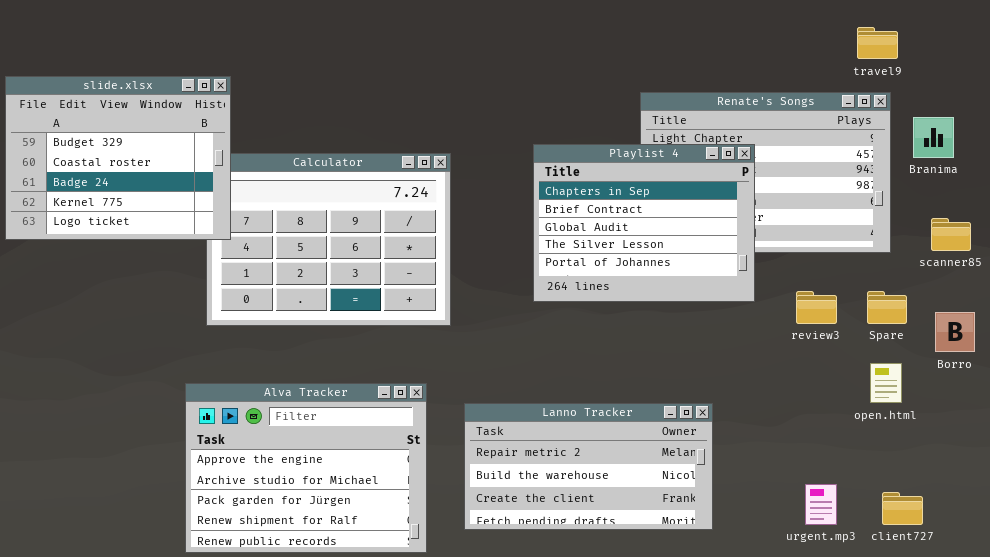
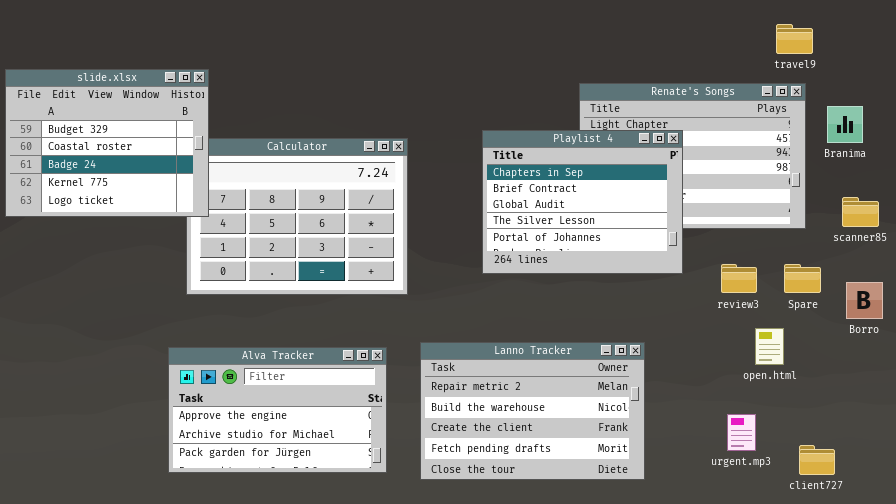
open.html: [870,363,902,403] -> [755,328,784,365], moved
Alva Tracker: [185,383,427,553] -> [168,347,387,473], resized
Lanno Tracker: [464,403,713,530] -> [420,342,645,480], resized
urgent.mp3: [805,484,837,525] -> [727,414,756,451], moved

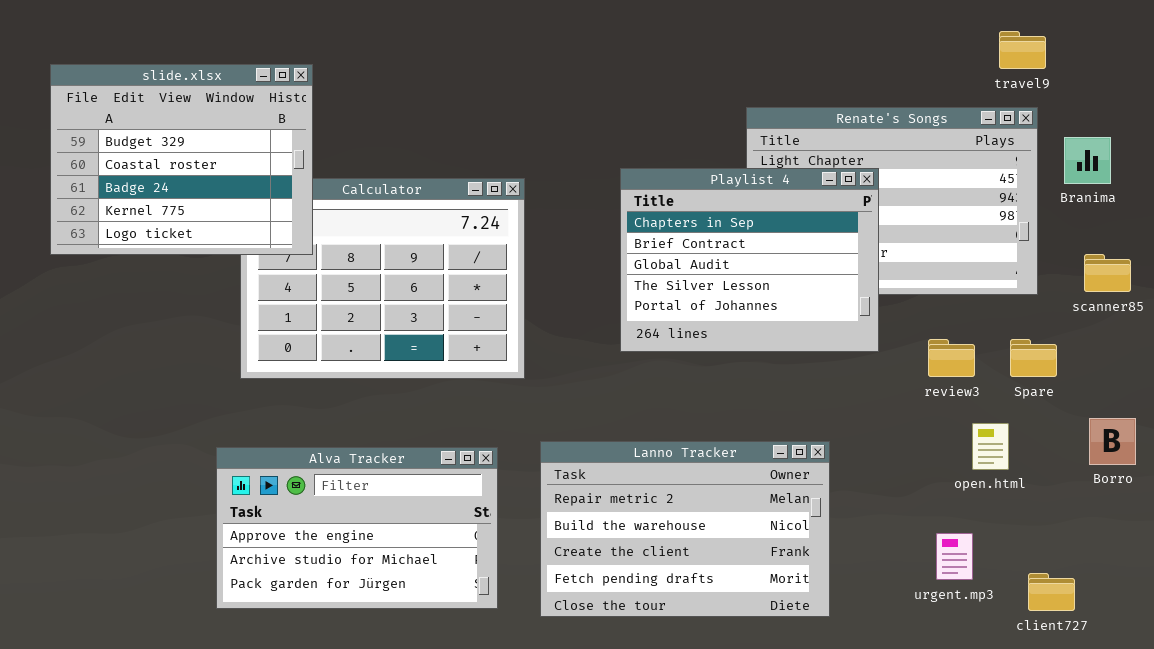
slide.xlsx: [5,69,209,217] -> [50,64,313,255], moved
Borro: [846,282,883,319] -> [1089,418,1136,465], moved

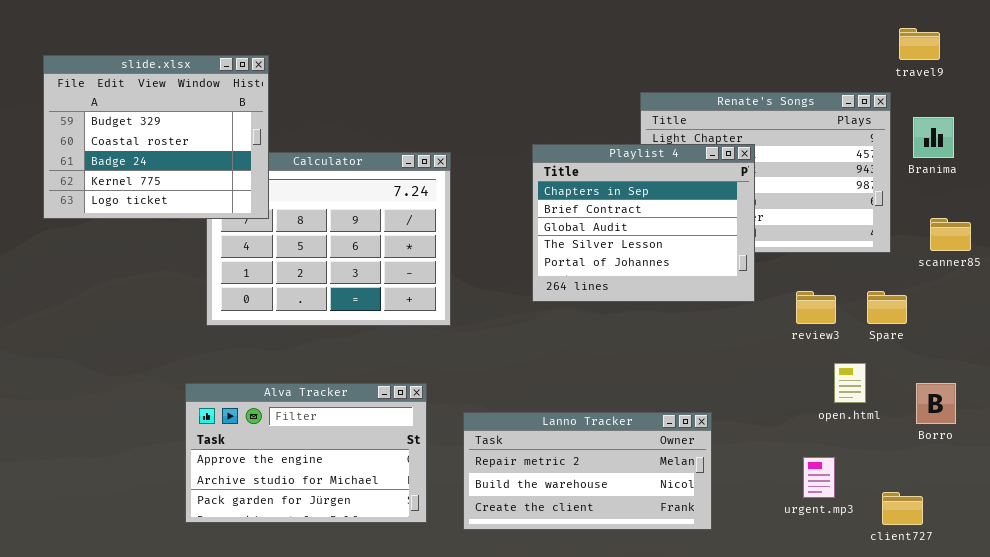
travel9: [999,31,1046,69] -> [899,28,940,60], moved
Borro: [1089,418,1136,465] -> [916,383,956,424], moved
Lanno Tracker: [540,441,830,617] -> [463,412,712,530], resized

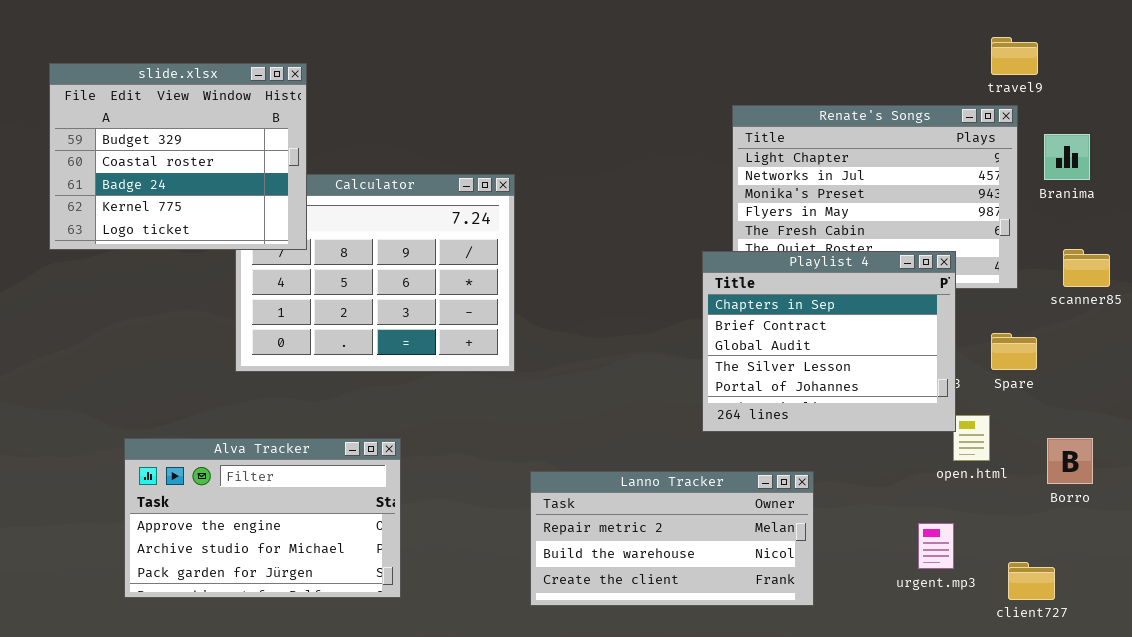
travel9: [899,28,940,60] -> [991,37,1038,75], moved
Playlist 4: [532,144,755,302] -> [702,251,956,432], moved
Alva Tracker: [185,383,427,523] -> [124,438,401,598], moved

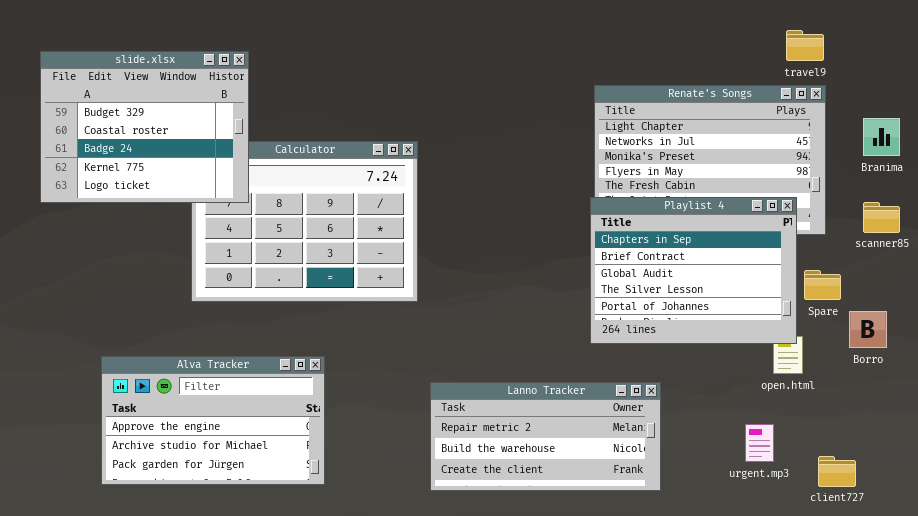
travel9: [991,37,1038,75] -> [786,30,824,61], moved
Branima: [1044,134,1090,180] -> [863,118,900,156], moved
Playlist 4: [702,251,956,432] -> [590,197,797,344], moved
Borro: [1047,438,1093,484] -> [849,311,887,348], moved

